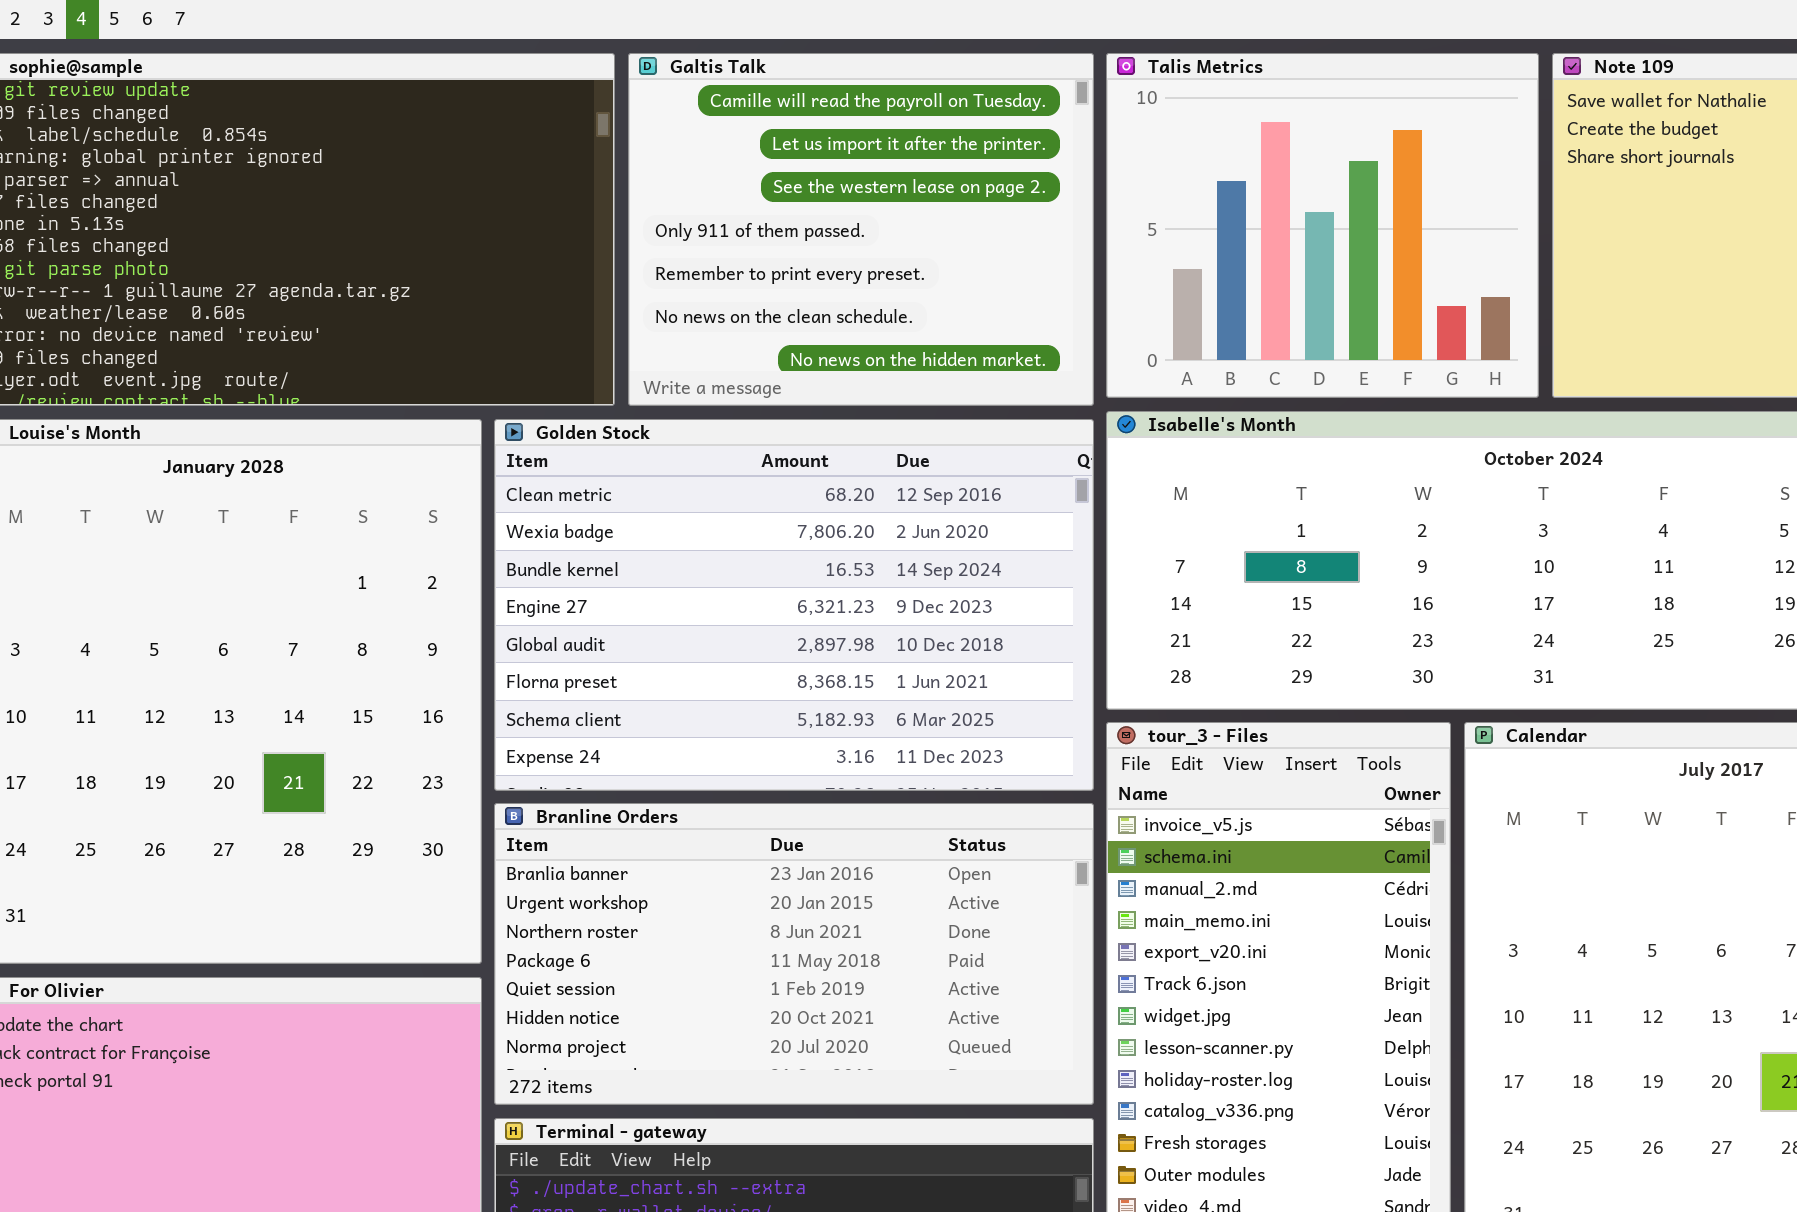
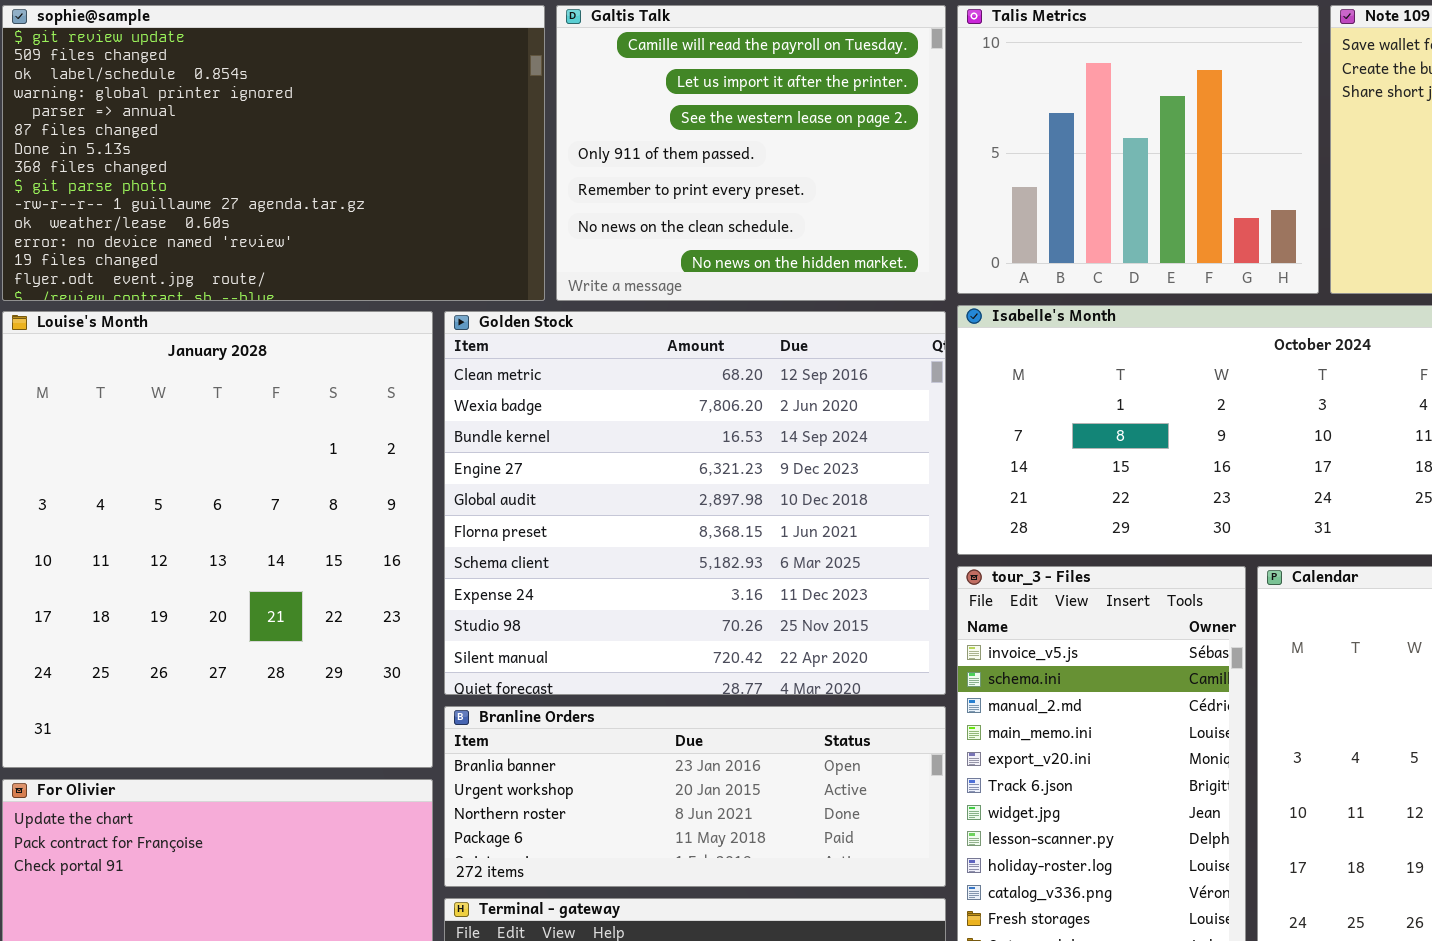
Golden Stock: [494,419,1094,791] -> [444,311,946,695], resized
Branline Orders: [494,803,1094,1105] -> [444,706,946,887], resized

